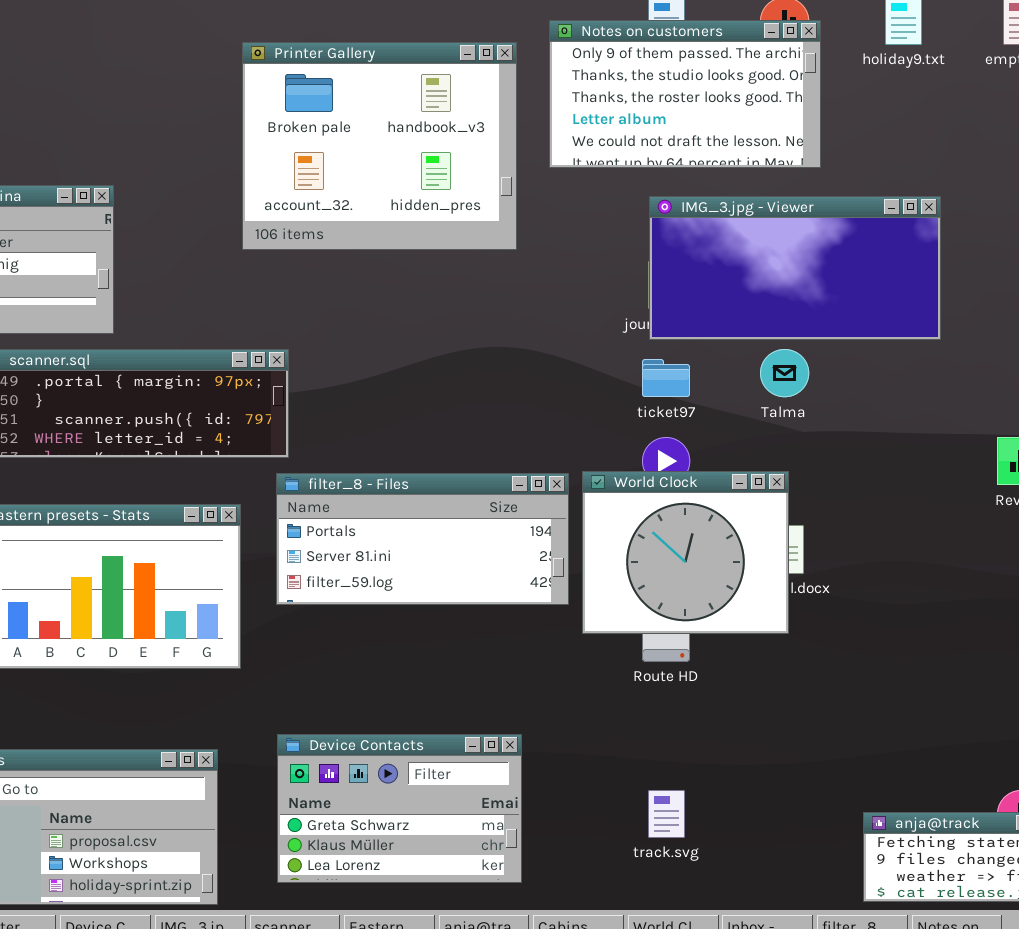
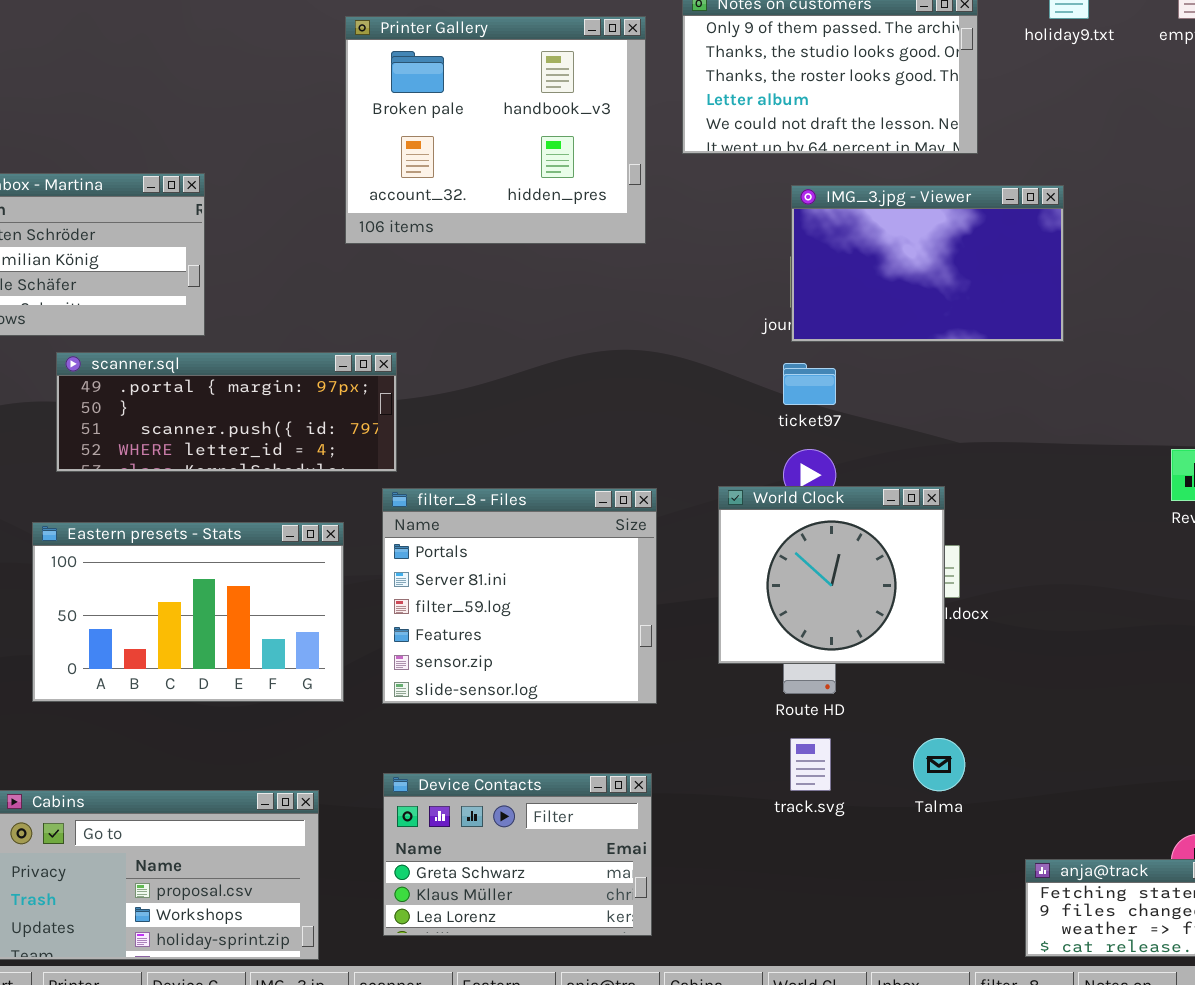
IMG_3.jpg - Viewer: [649,196,941,340] -> [791,185,1064,342], resized
Talma: [760,349,809,397] -> [913,738,965,791], moved
filter_8 - Files: [276,473,569,605] -> [382,488,657,704], resized
track.svg: [648,790,685,838] -> [790,738,831,791], moved

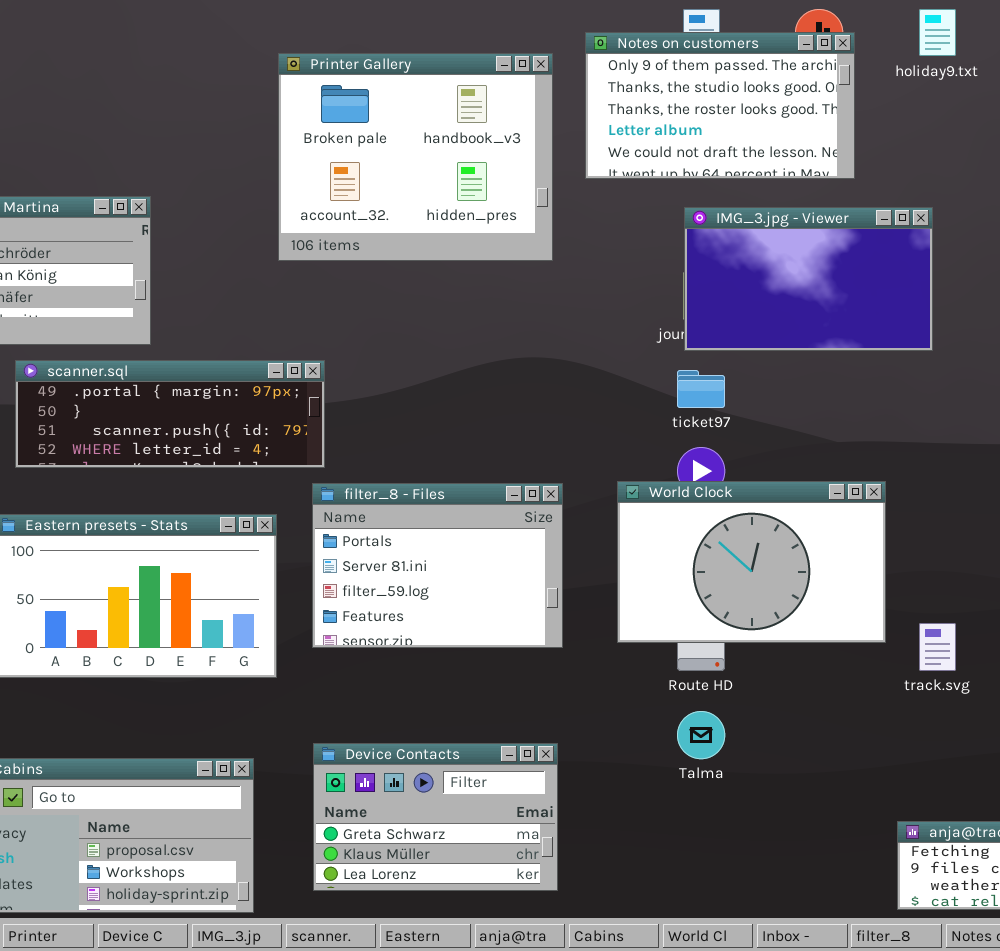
World Clock: [718,486,945,664] -> [617,481,886,643], resized
filter_8 - Files: [382,488,657,704] -> [312,483,563,648], resized
track.svg: [790,738,831,791] -> [919,623,956,671], moved
Talma: [913,738,965,791] -> [677,711,725,759], moved

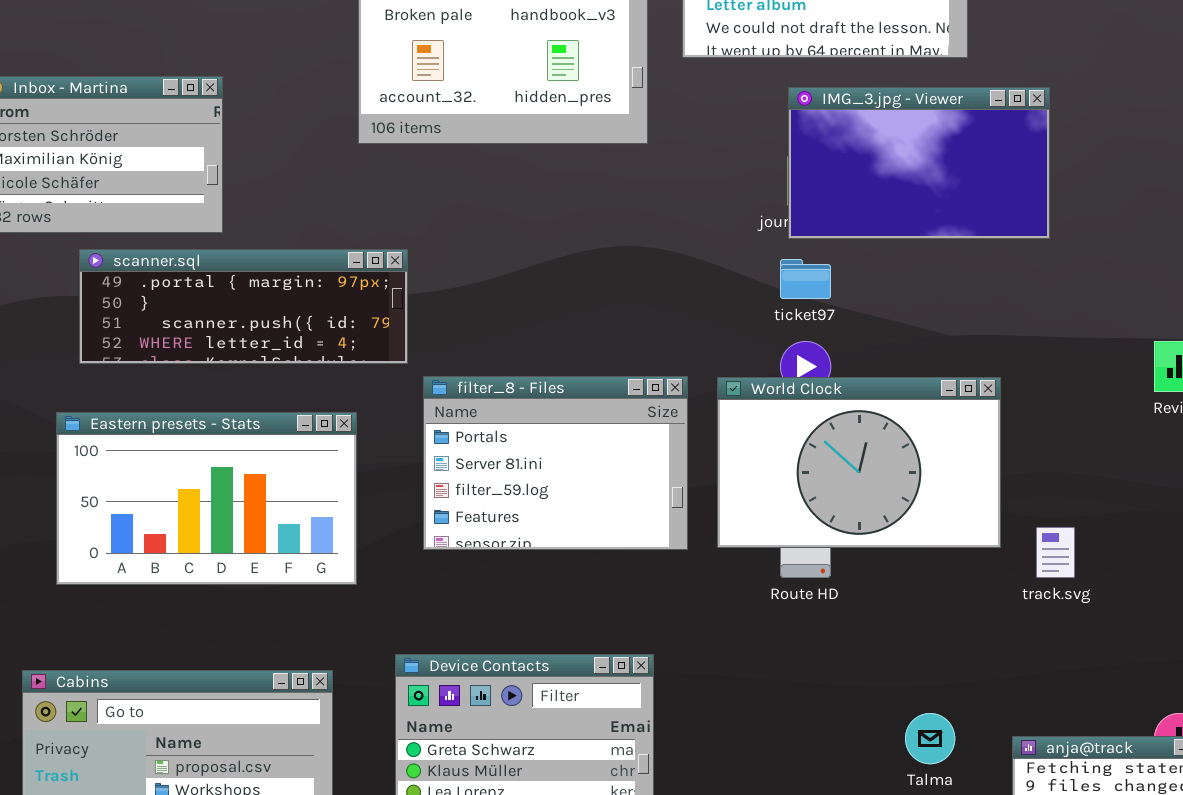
filter_8 - Files: [312,483,563,648] -> [423,376,688,550], moved
Talma: [677,711,725,759] -> [905,713,955,764], moved

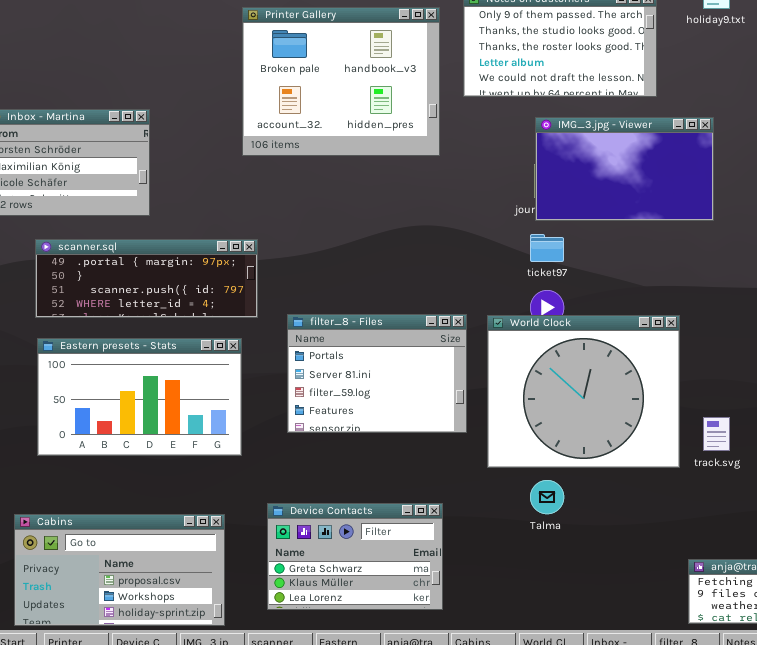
scanner.sql: [79,249,408,364] -> [35,239,258,318], moved
World Clock: [717,377,1001,548] -> [487,315,680,468], resized
Talma: [905,713,955,764] -> [530,480,564,514], moved

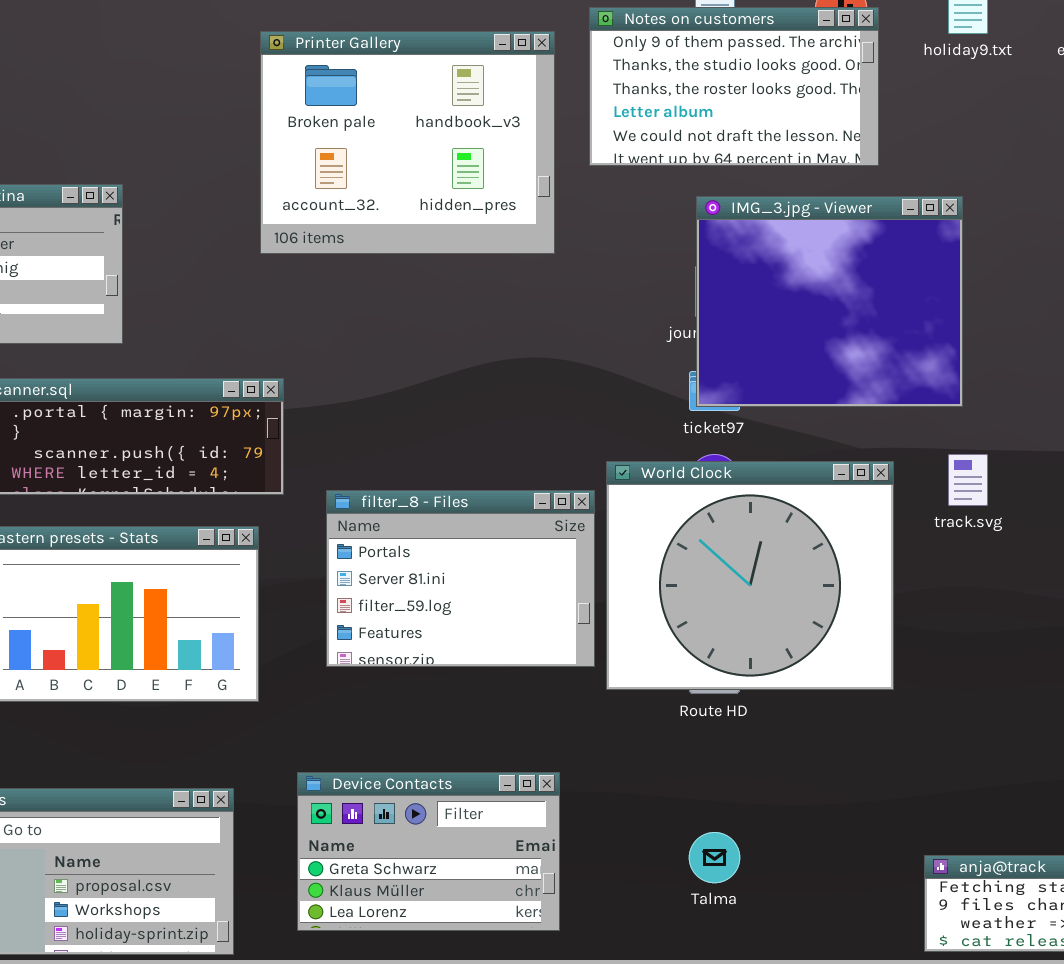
IMG_3.jpg - Viewer: [535,117,714,221] -> [696,196,963,407], resized
World Clock: [487,315,680,468] -> [606,461,894,690], moved
track.svg: [703,417,730,451] -> [948,454,988,506], moved
Talma: [530,480,564,514] -> [689,832,740,883], moved

